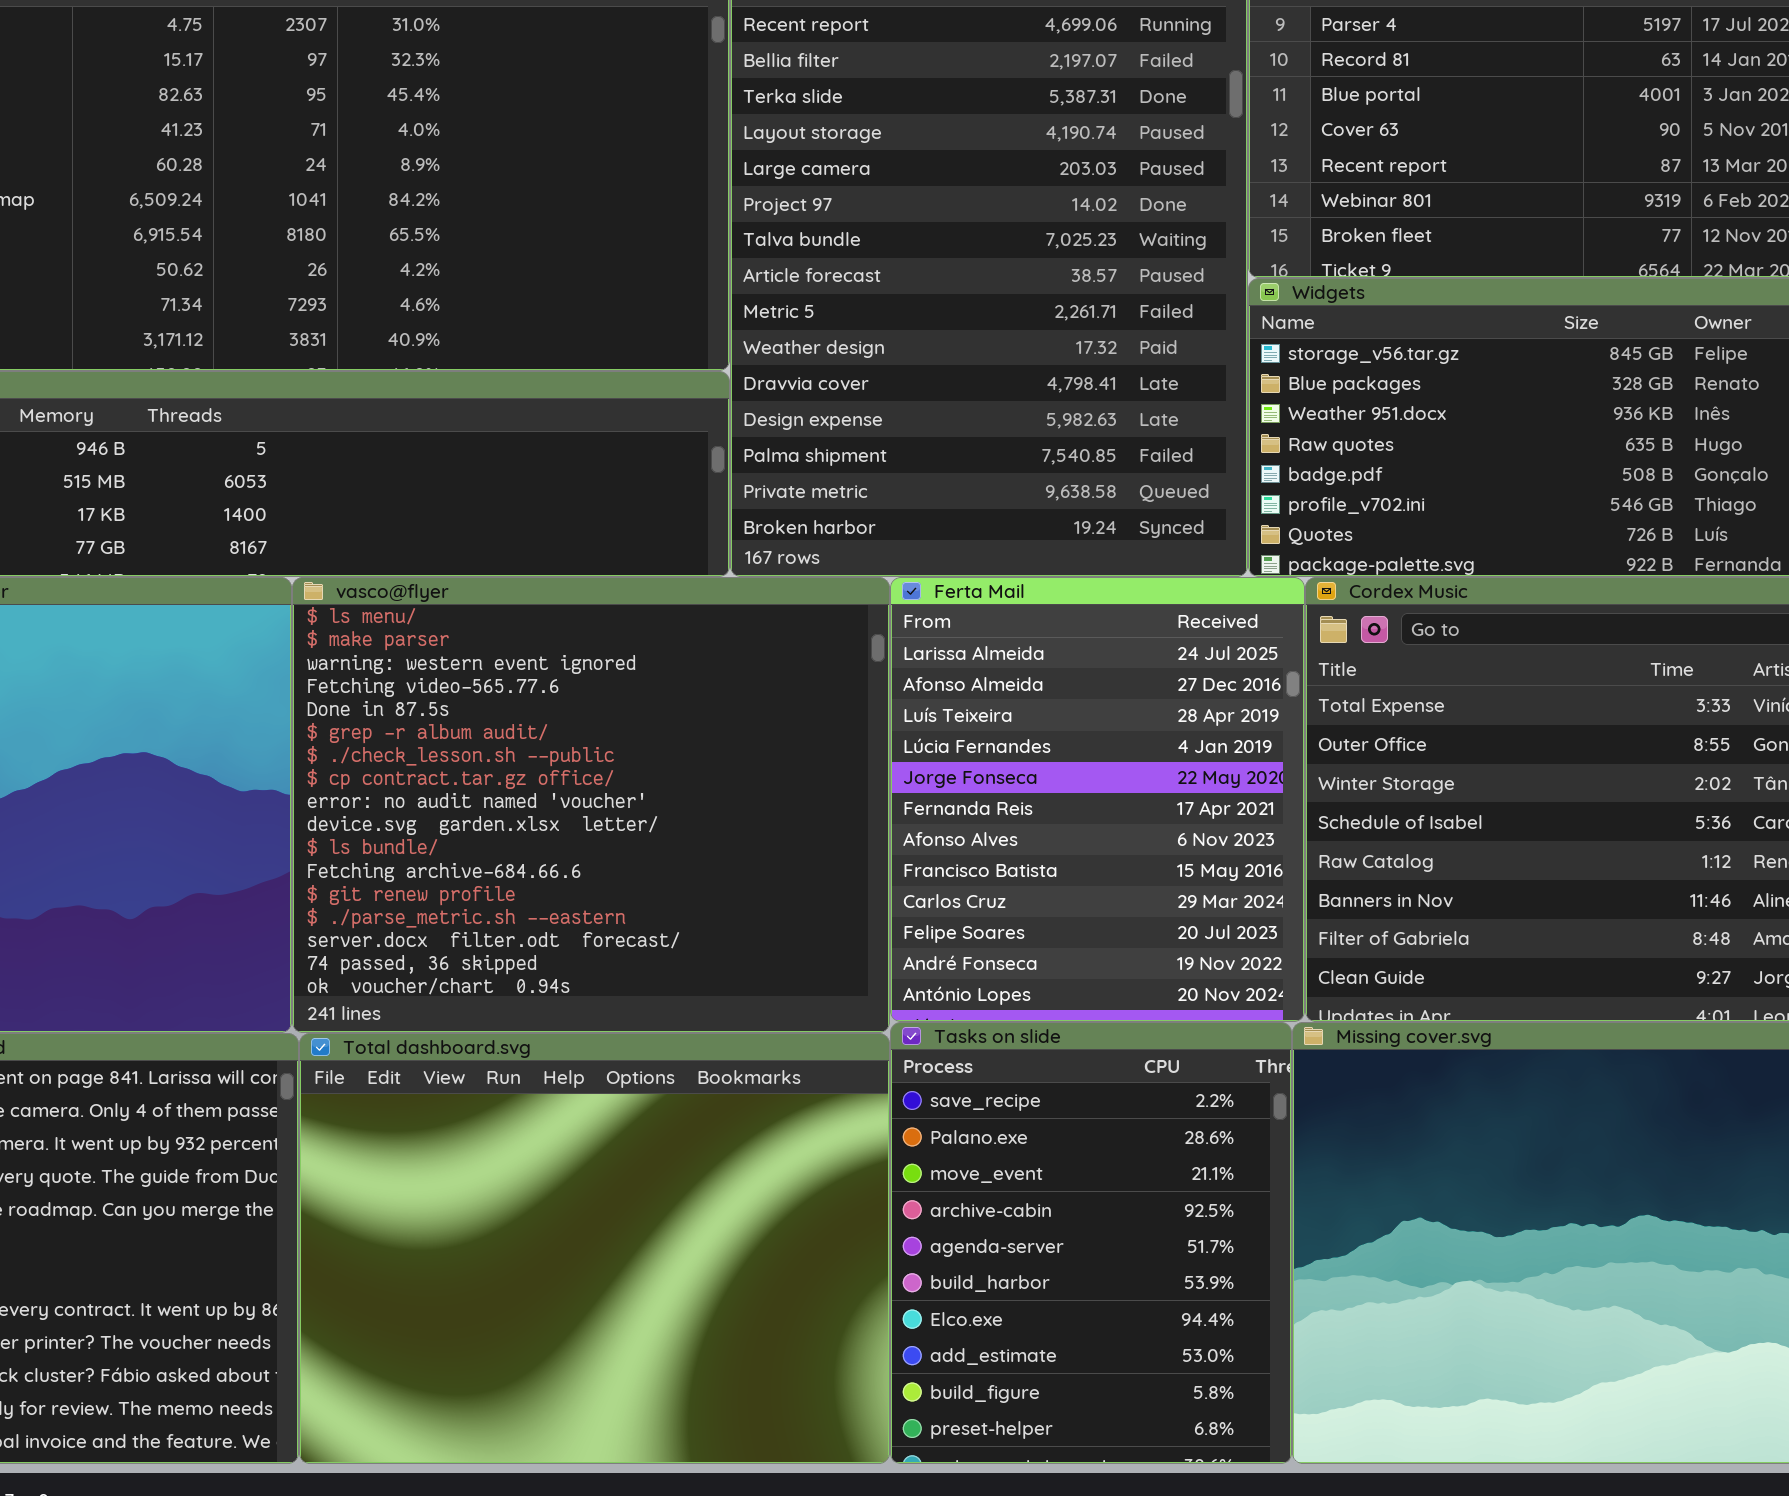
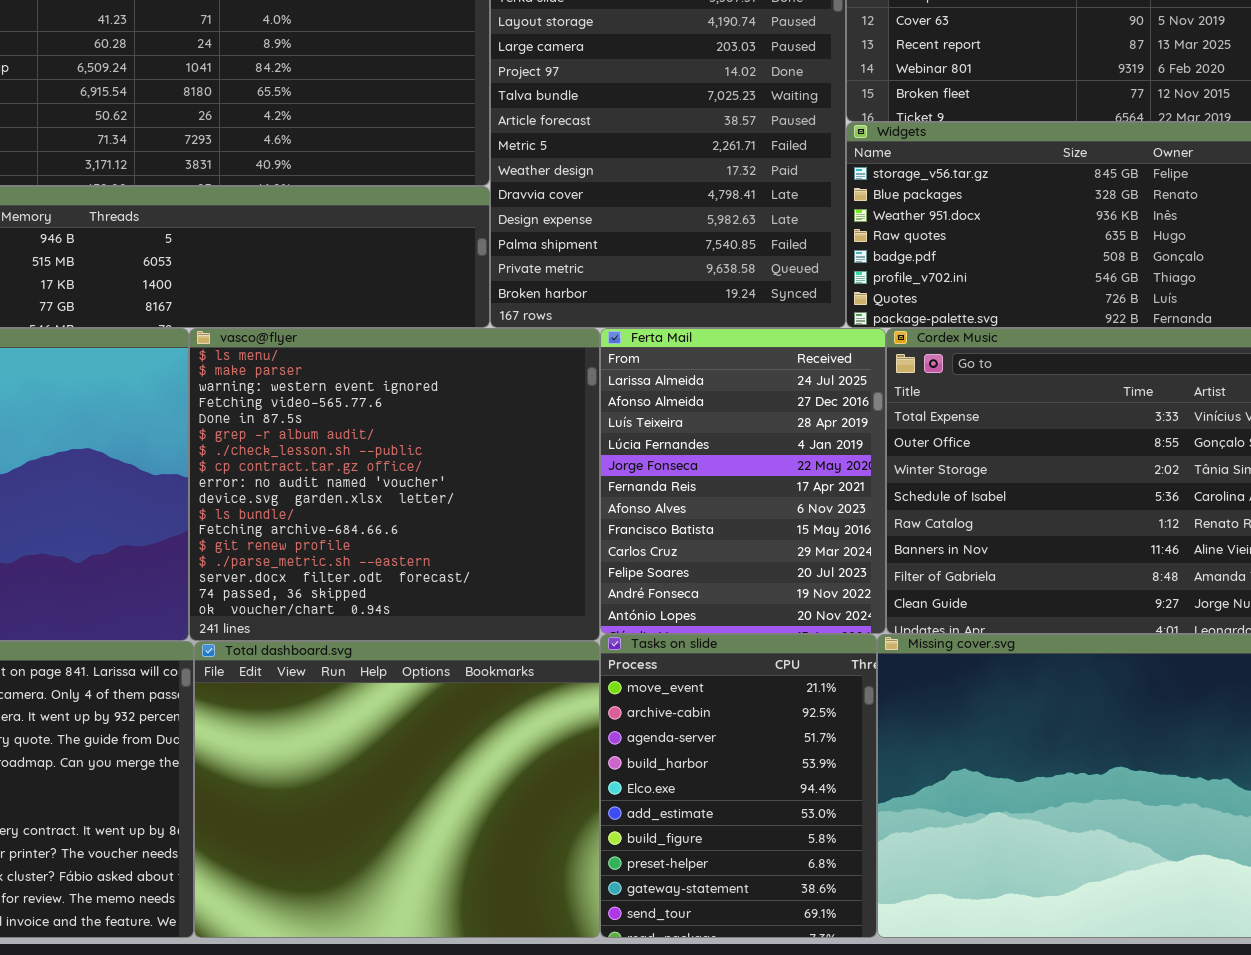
Tasks on slide: [890,1022,1292,1464] -> [600,634,877,938], scrolled down 2 rows

